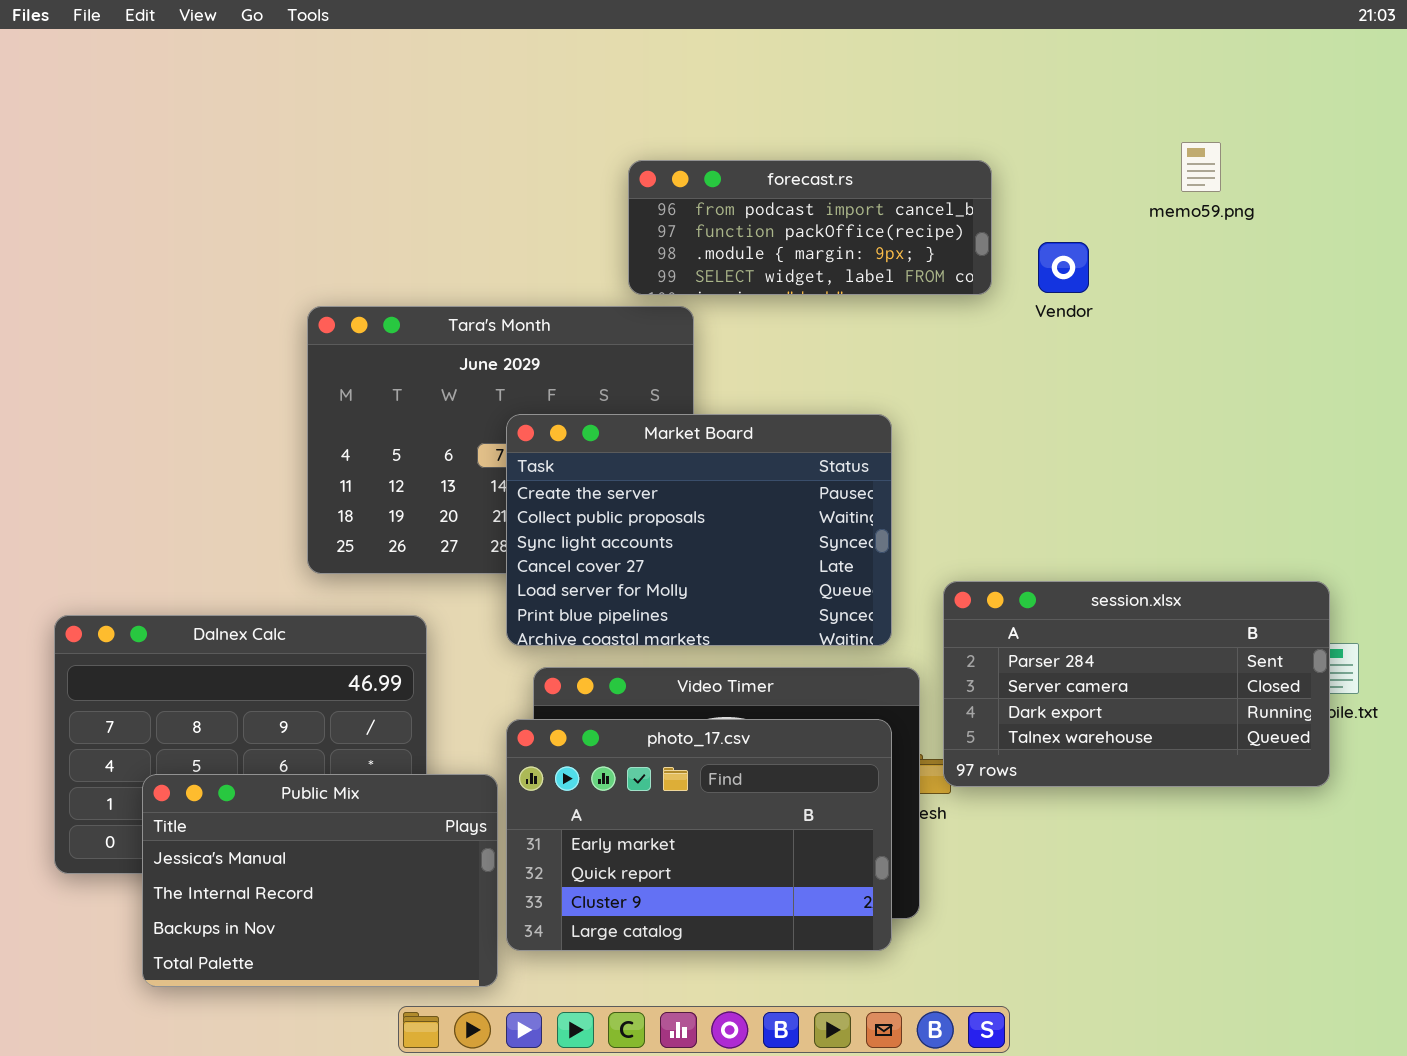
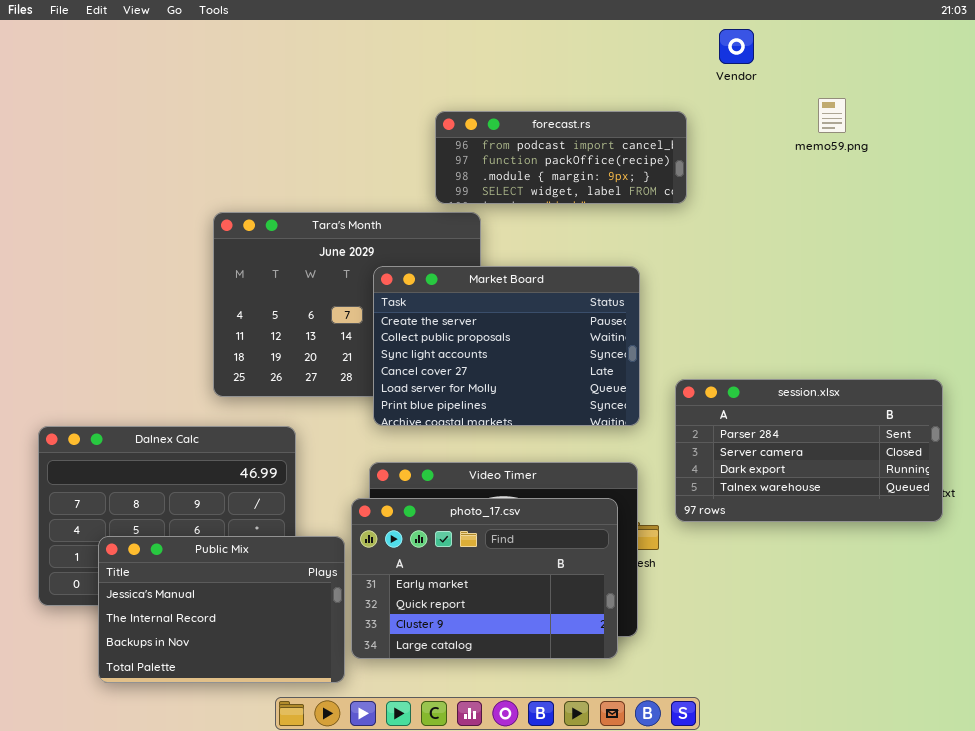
Vendor: [1038,242,1089,293] -> [719,29,754,64], moved
Market Board: [506,414,892,646] -> [373,266,640,426], moved
session.xlsx: [943,581,1330,787] -> [675,379,943,522], moved

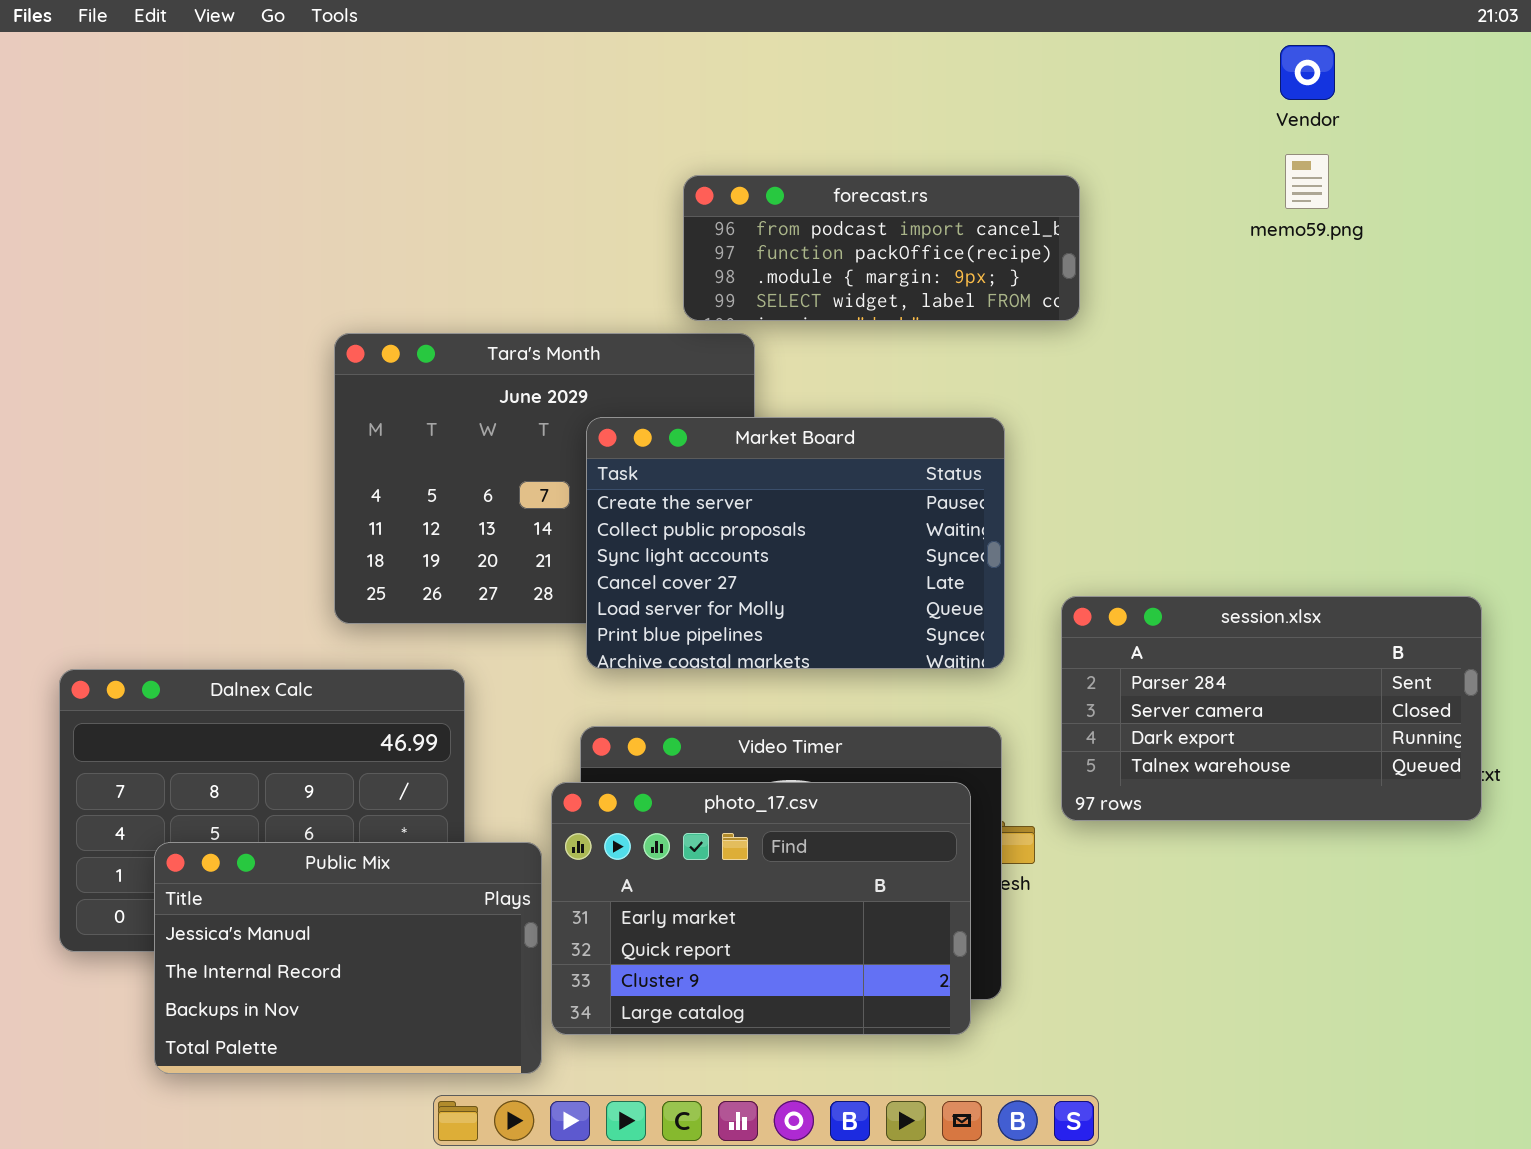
Vendor: [719,29,754,64] -> [1280,45,1335,100], moved

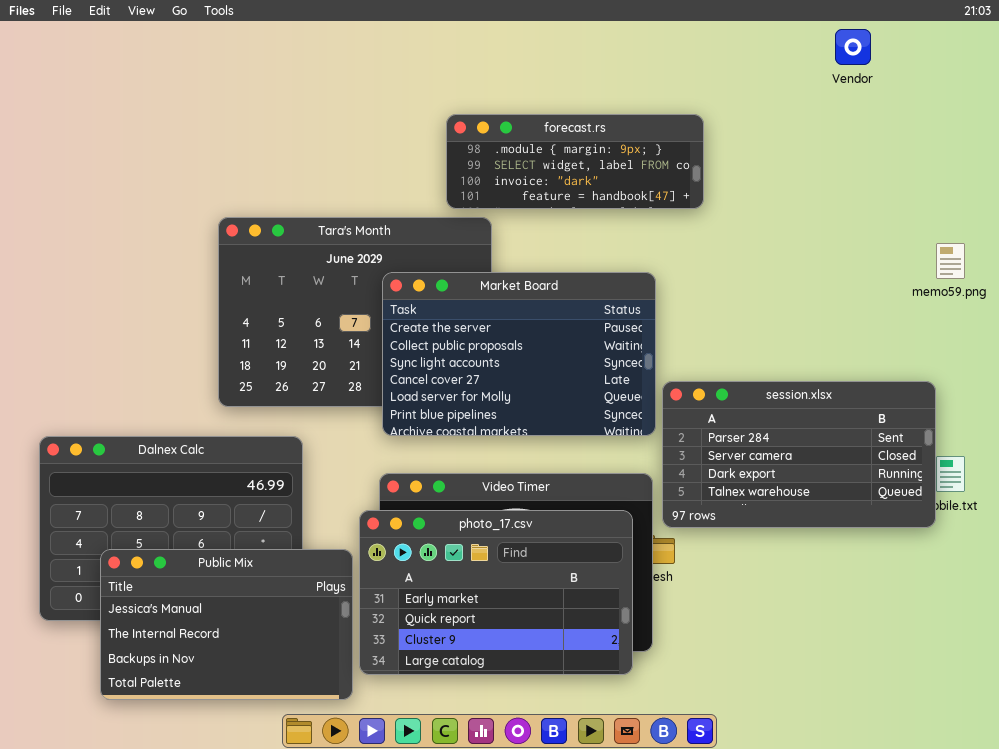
memo59.png: [1285,154,1329,209] -> [936,243,965,279], moved
forecast.rs: [683,175,1080,321] -> [446,114,704,209], scrolled down 2 rows
session.xlsx: [1061,596,1482,821] -> [662,381,936,528], moved

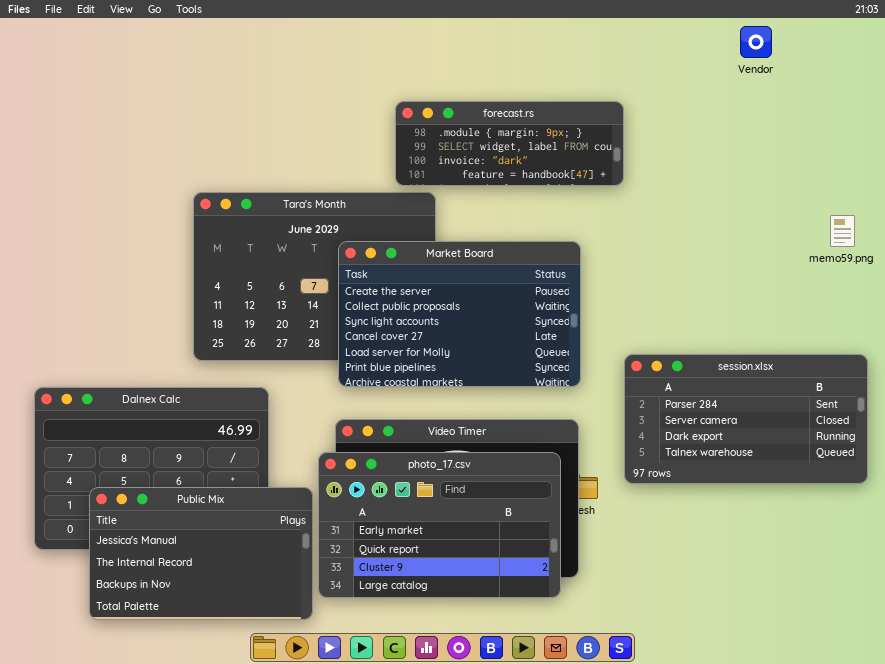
session.xlsx: [662,381,936,528] -> [624,354,868,484], moved

